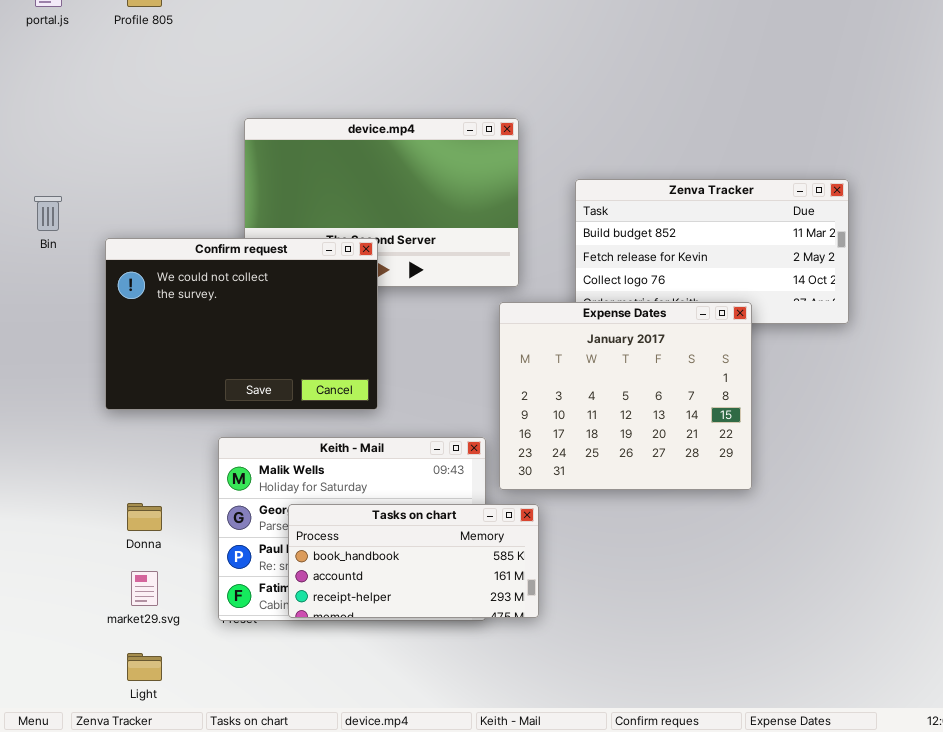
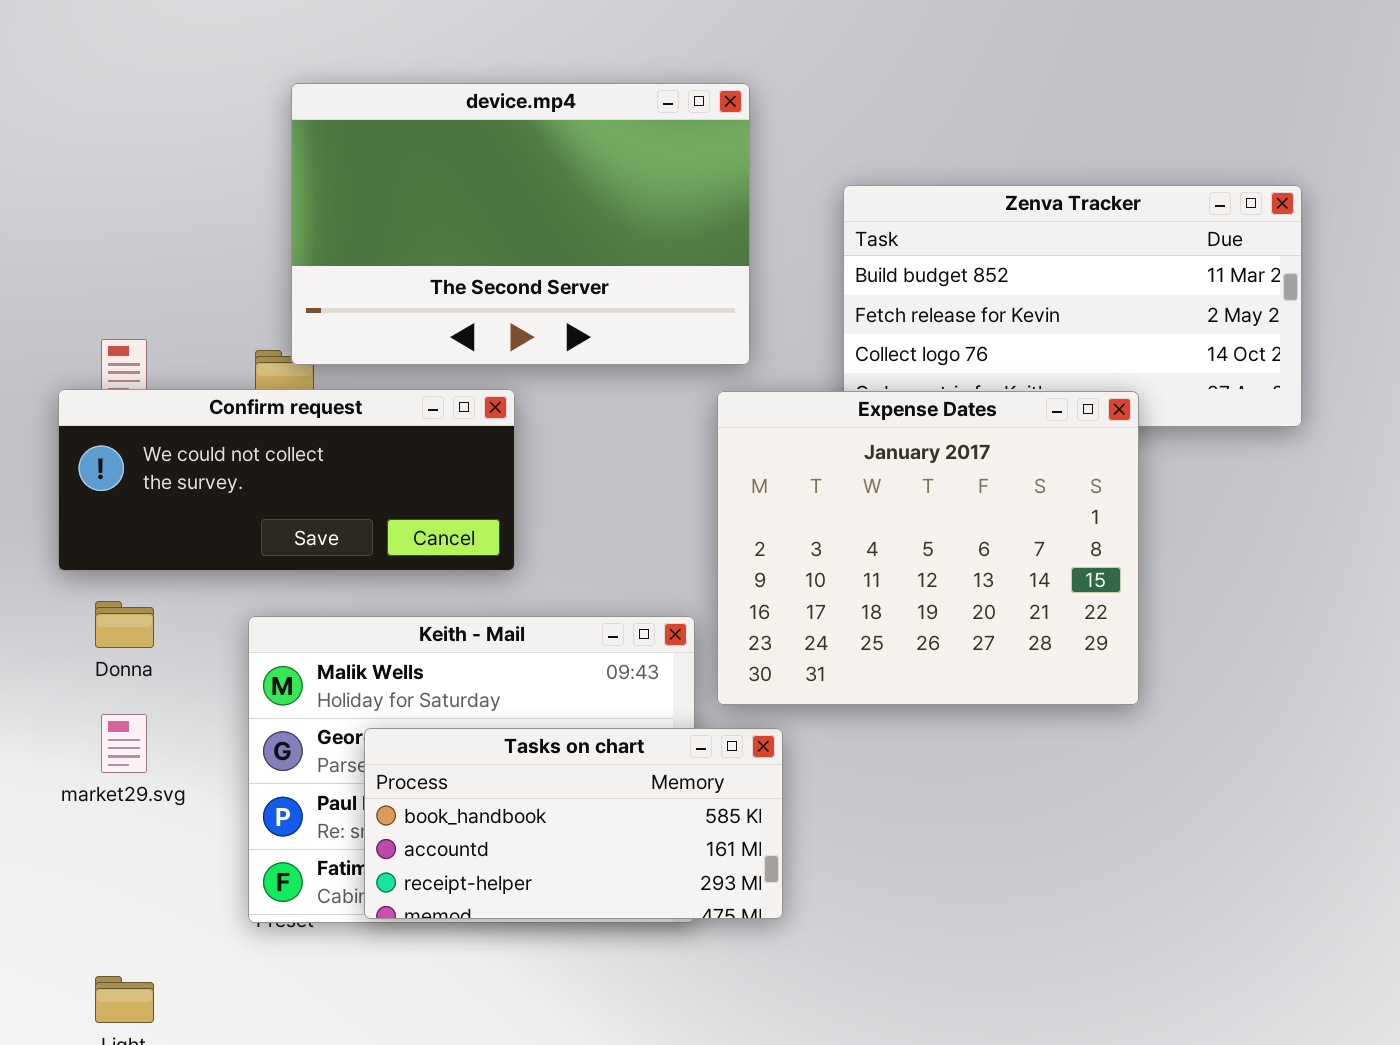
Confirm request: [105,238,378,410] -> [58,389,515,571], resized
Donna: [127,503,162,531] -> [95,601,154,648], moved
market29.svg: [131,571,158,606] -> [101,714,147,773], moved

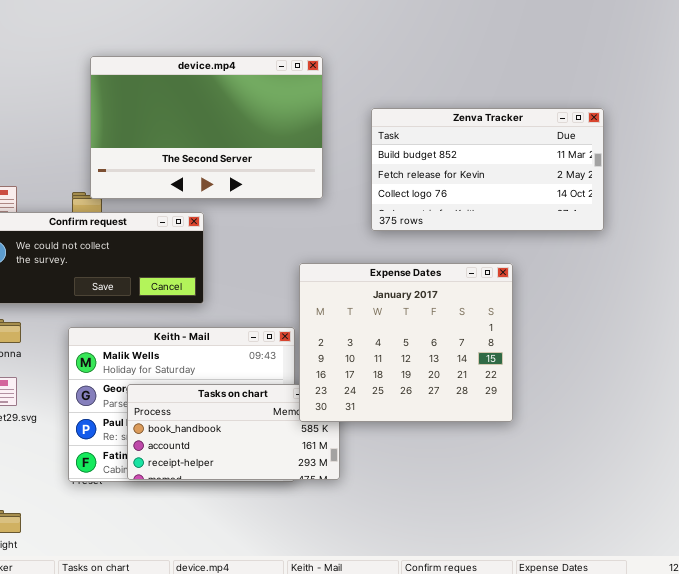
Expense Dates: [717,391,1139,705] -> [299,263,513,422], moved

